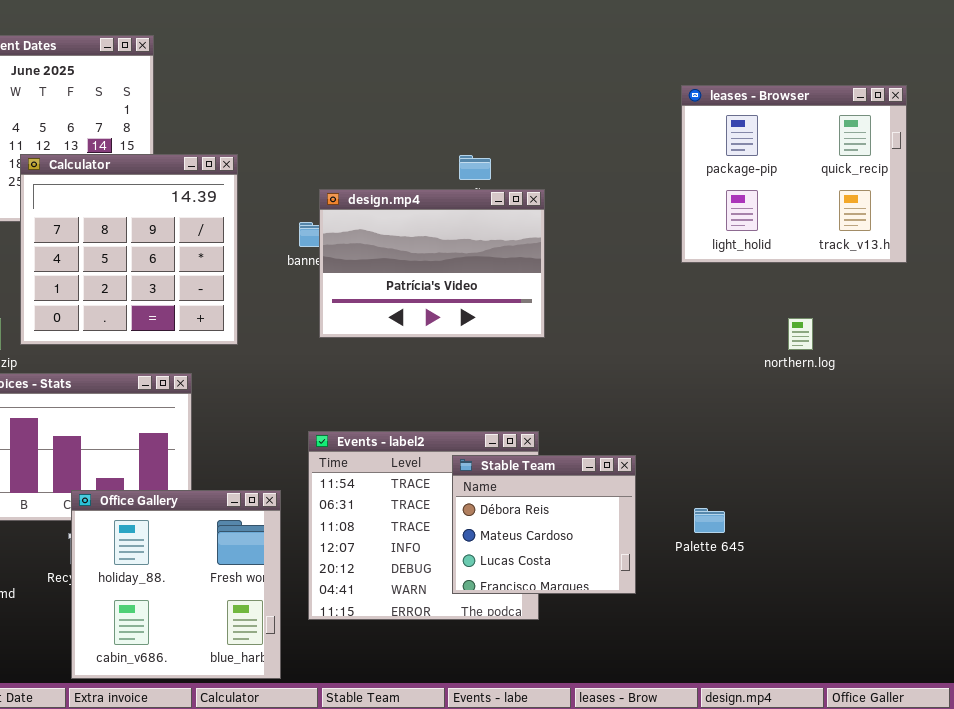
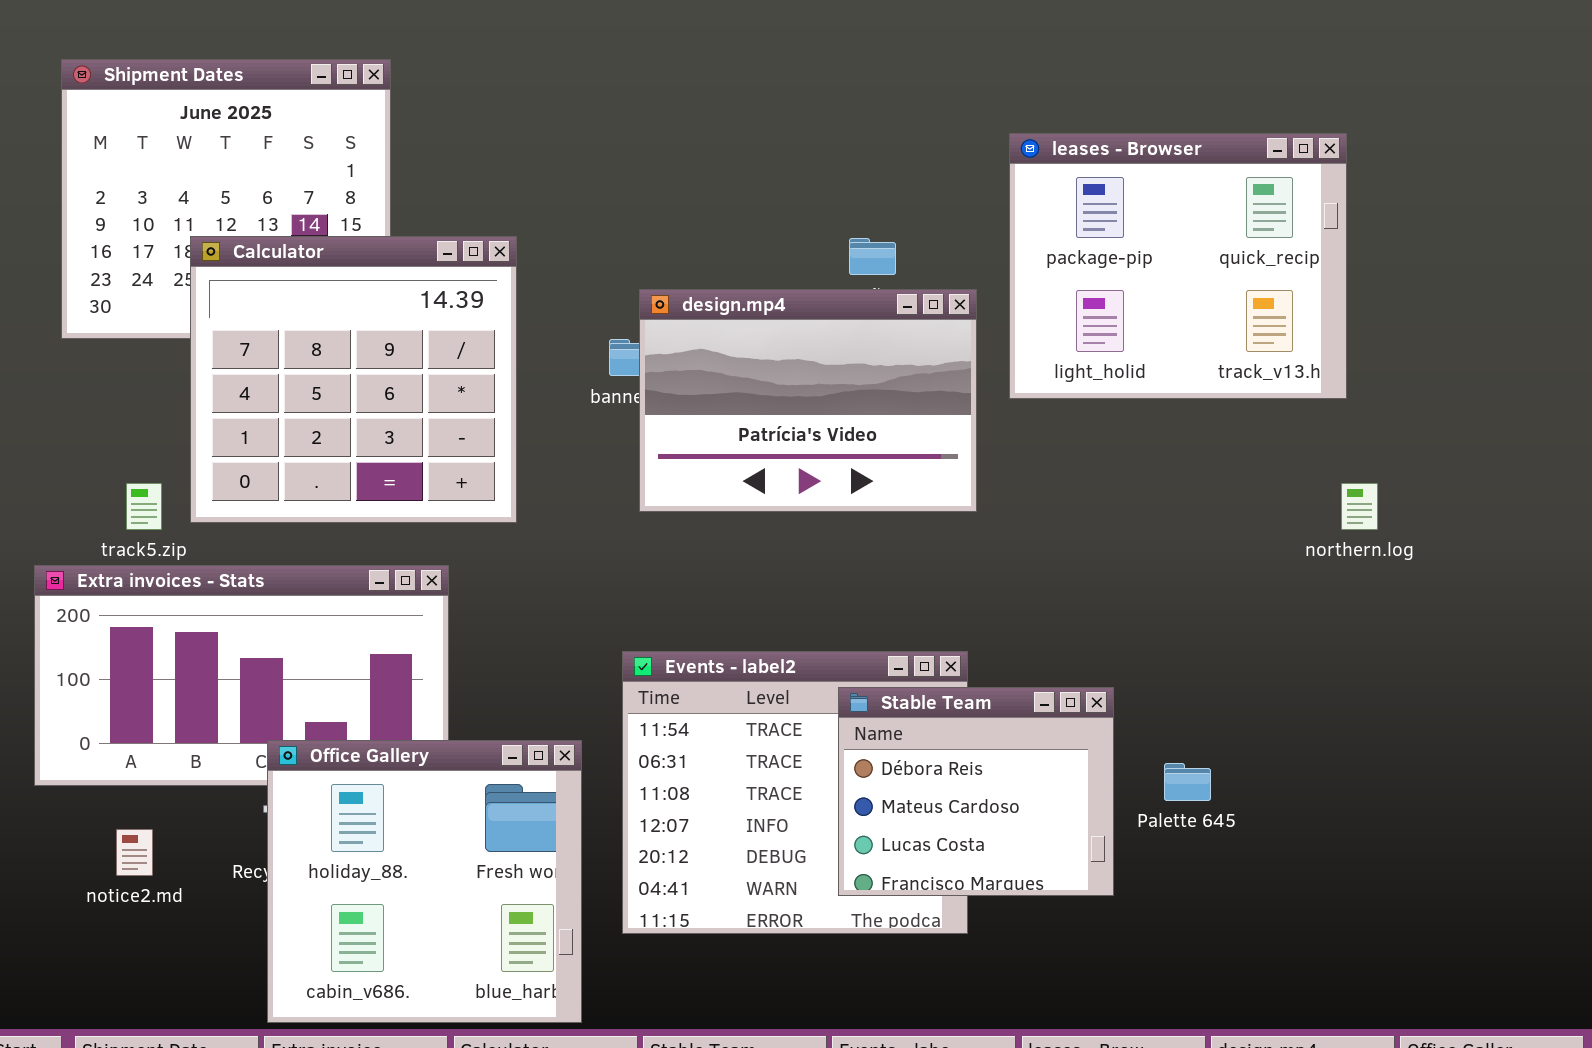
leases - Browser: [681,85,907,263] -> [1009,133,1347,399], moved
Palette 645: [694,508,725,533] -> [1164,763,1211,801], moved

